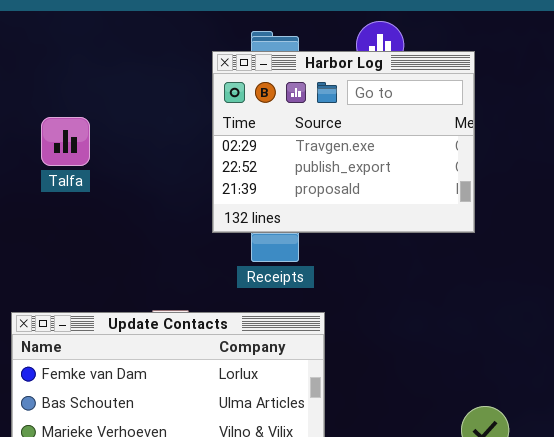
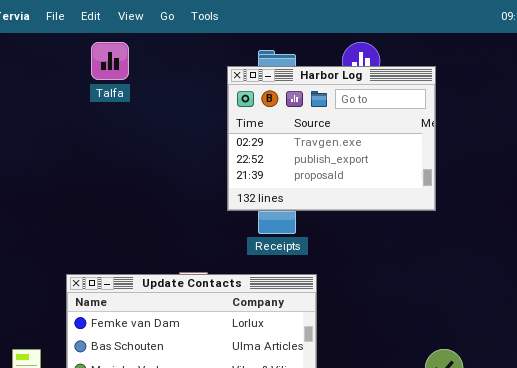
Talfa: [41,117,90,166] -> [91,42,129,80], moved

